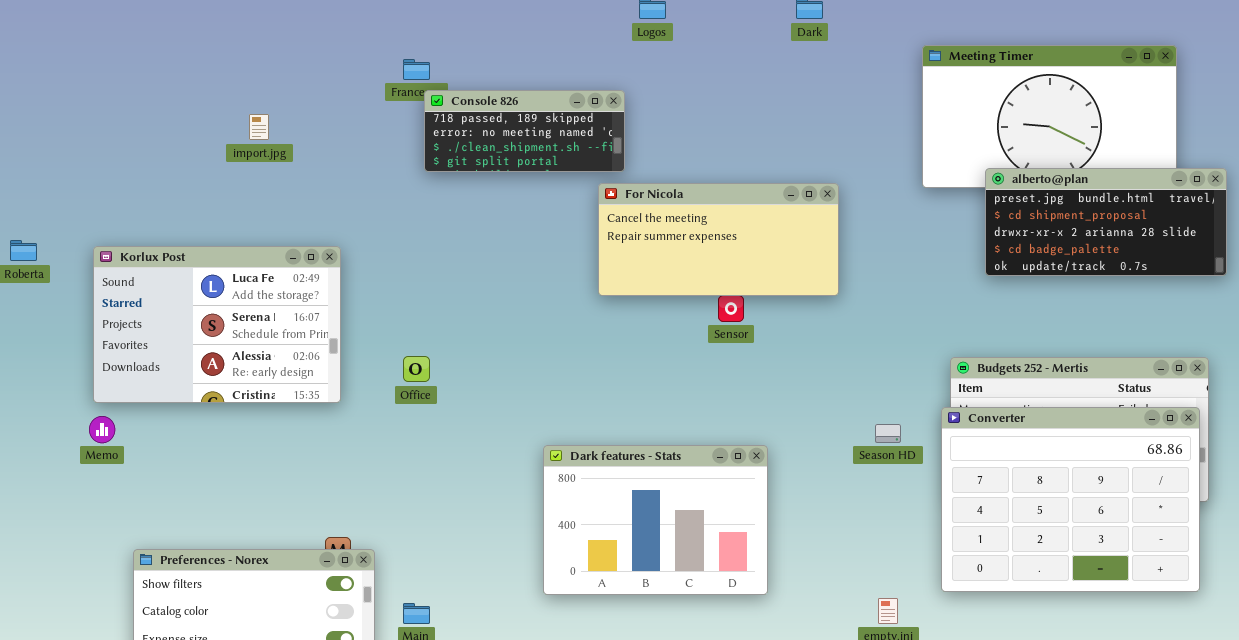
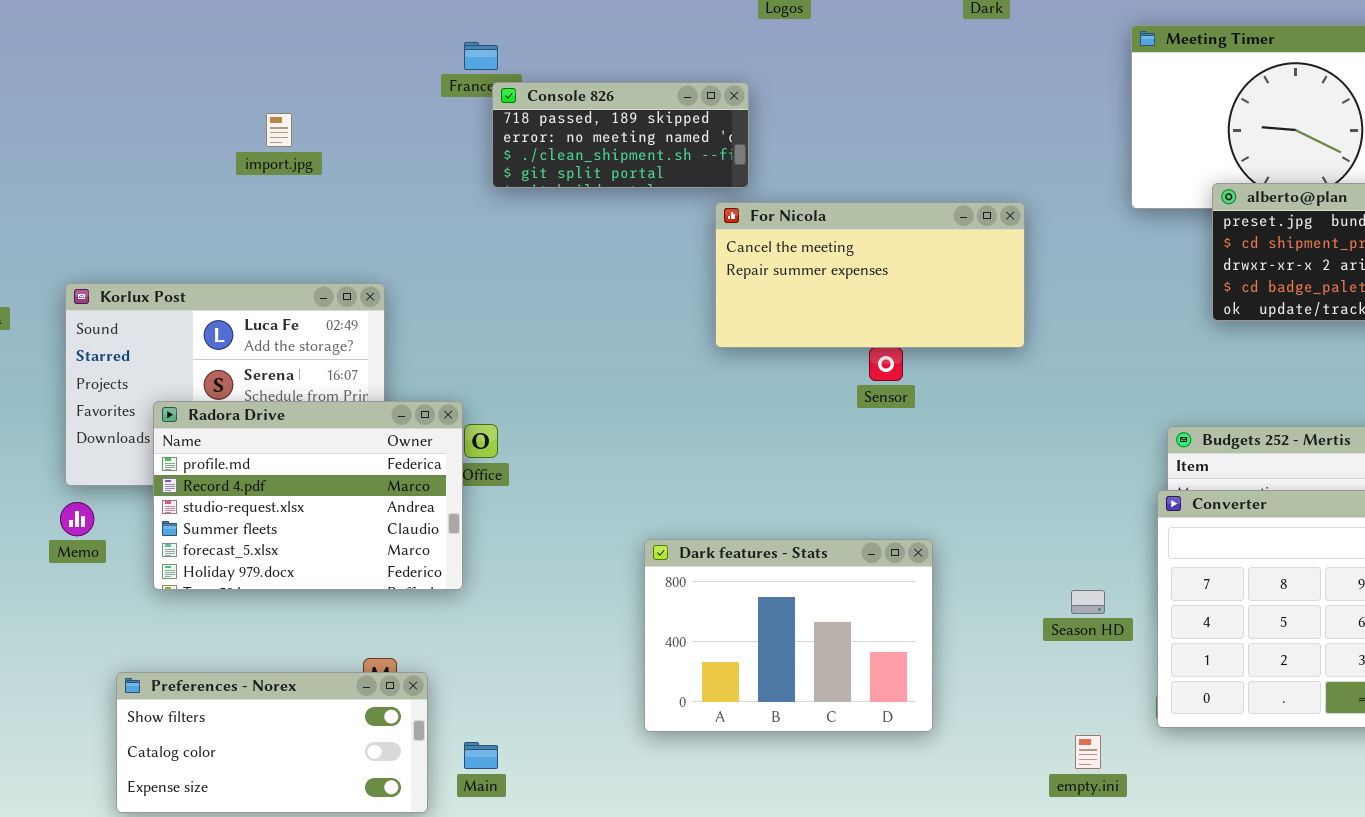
Radora Drive: none -> [153,401,463,590], opened
Season HD: [875,424,901,443] -> [1071,590,1105,614], moved

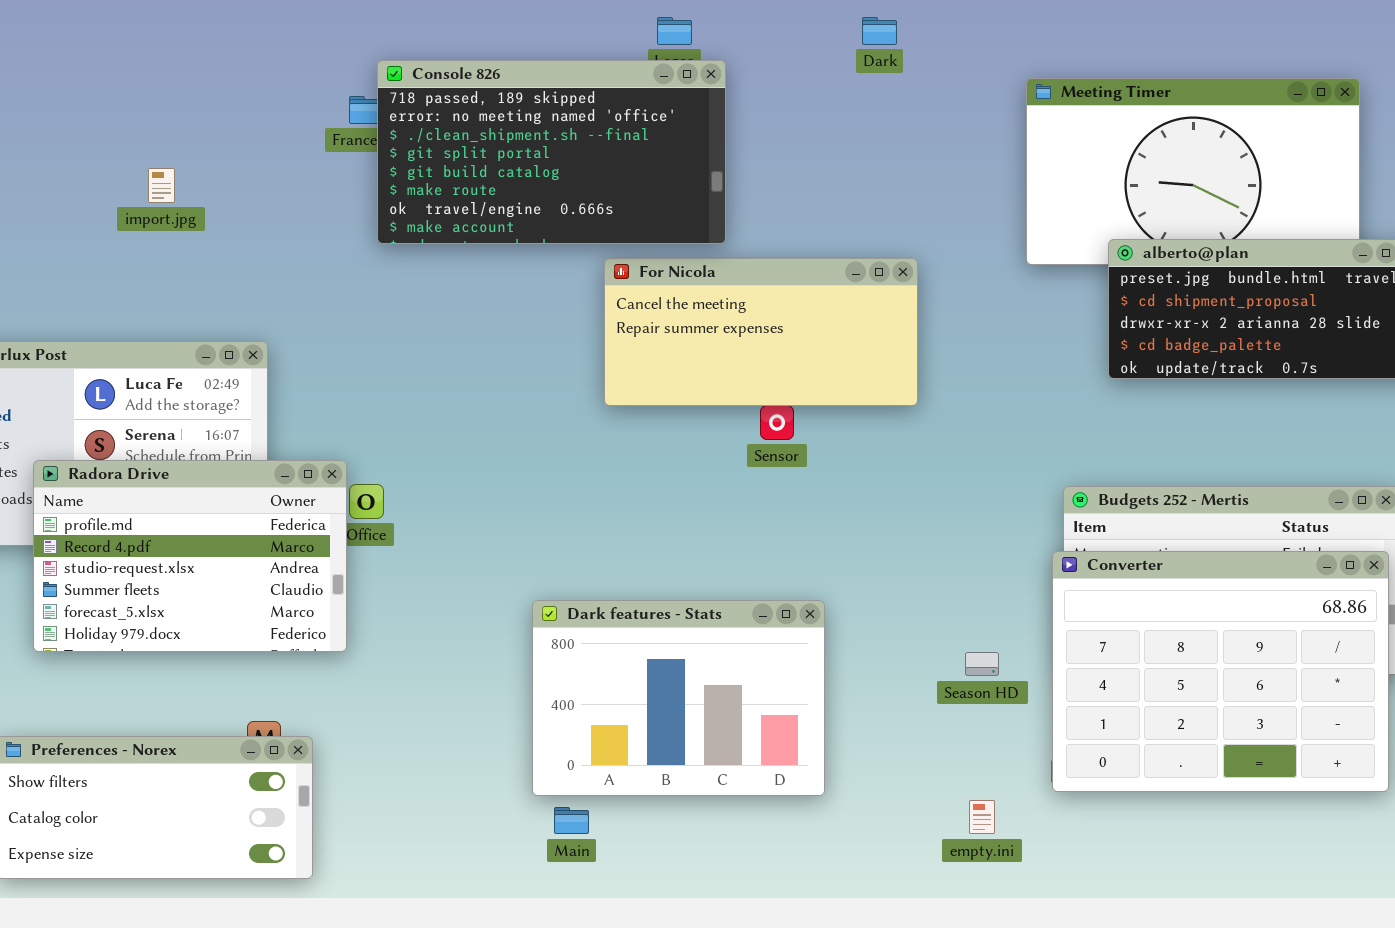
Console 826: [492,82,749,188] -> [377,60,726,244], resized
Main: [464,742,498,769] -> [554,807,589,834], moved

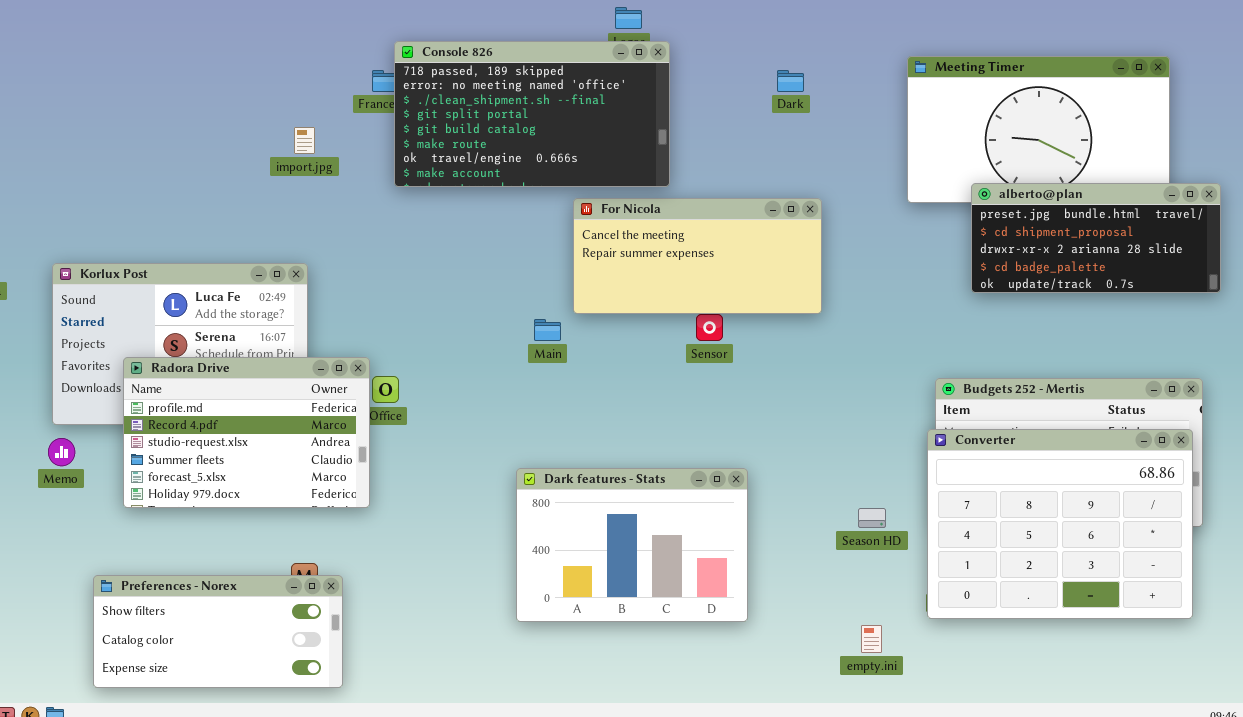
Dark: [862,17,897,45] -> [777,70,804,92], moved
import.jpg: [148,168,175,203] -> [294,127,315,154], moved
Main: [554,807,589,834] -> [534,319,561,341], moved

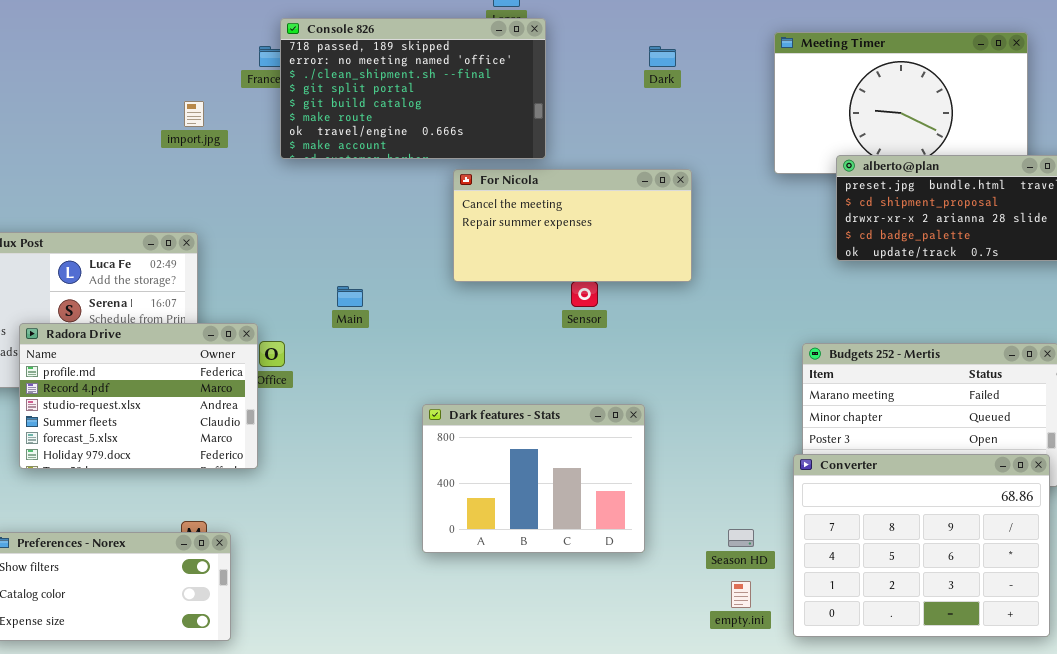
Main: [534,319,561,341] -> [337,286,363,307], moved
Converter: [927,429,1193,619] -> [793,454,1050,637], moved
Dark features - Stats: [516,468,748,622] -> [422,404,645,553], moved
Season HD: [858,508,886,528] -> [728,529,754,547], moved

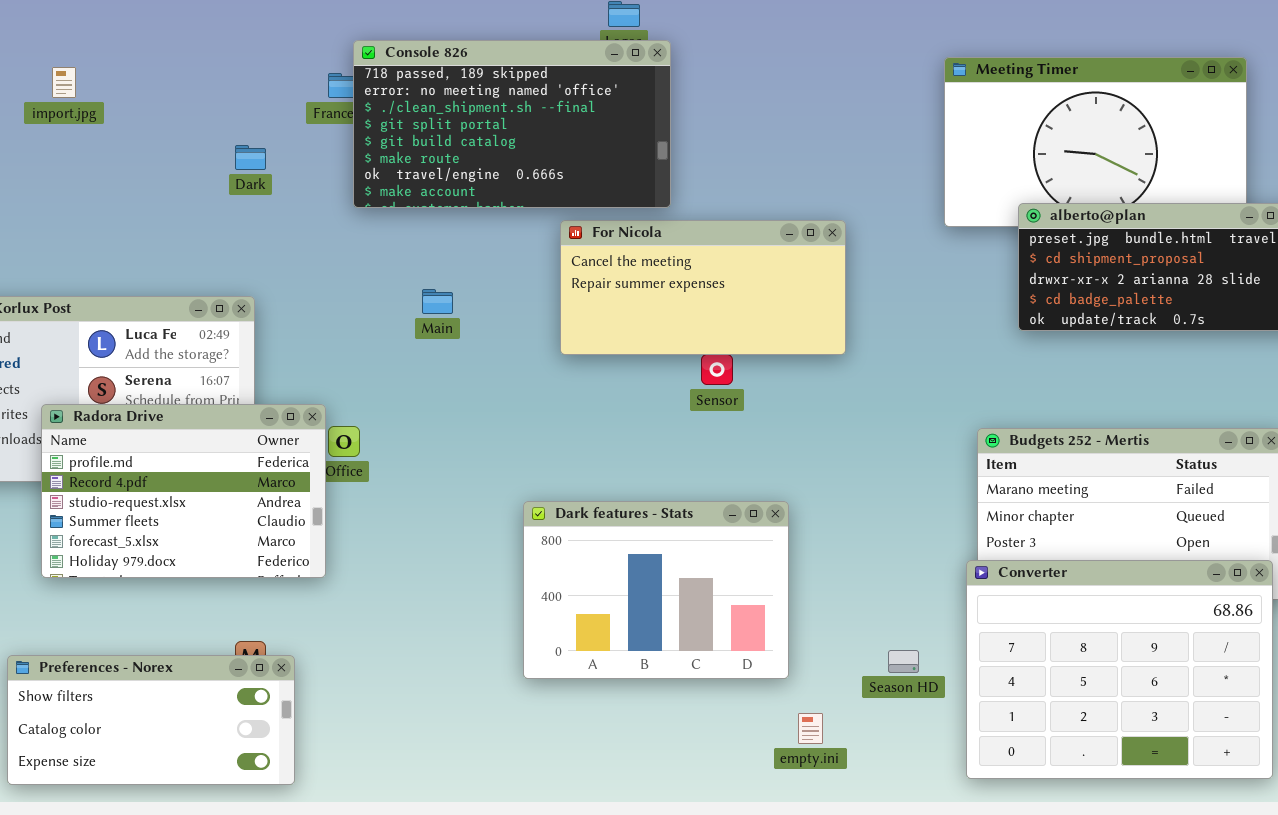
Dark: [649,46,676,67] -> [235,145,266,170], moved
import.jpg: [184,101,204,127] -> [52,67,76,98], moved
Main: [337,286,363,307] -> [422,289,453,314], moved
empty.ini: [731,581,751,608] -> [798,713,823,744], moved

